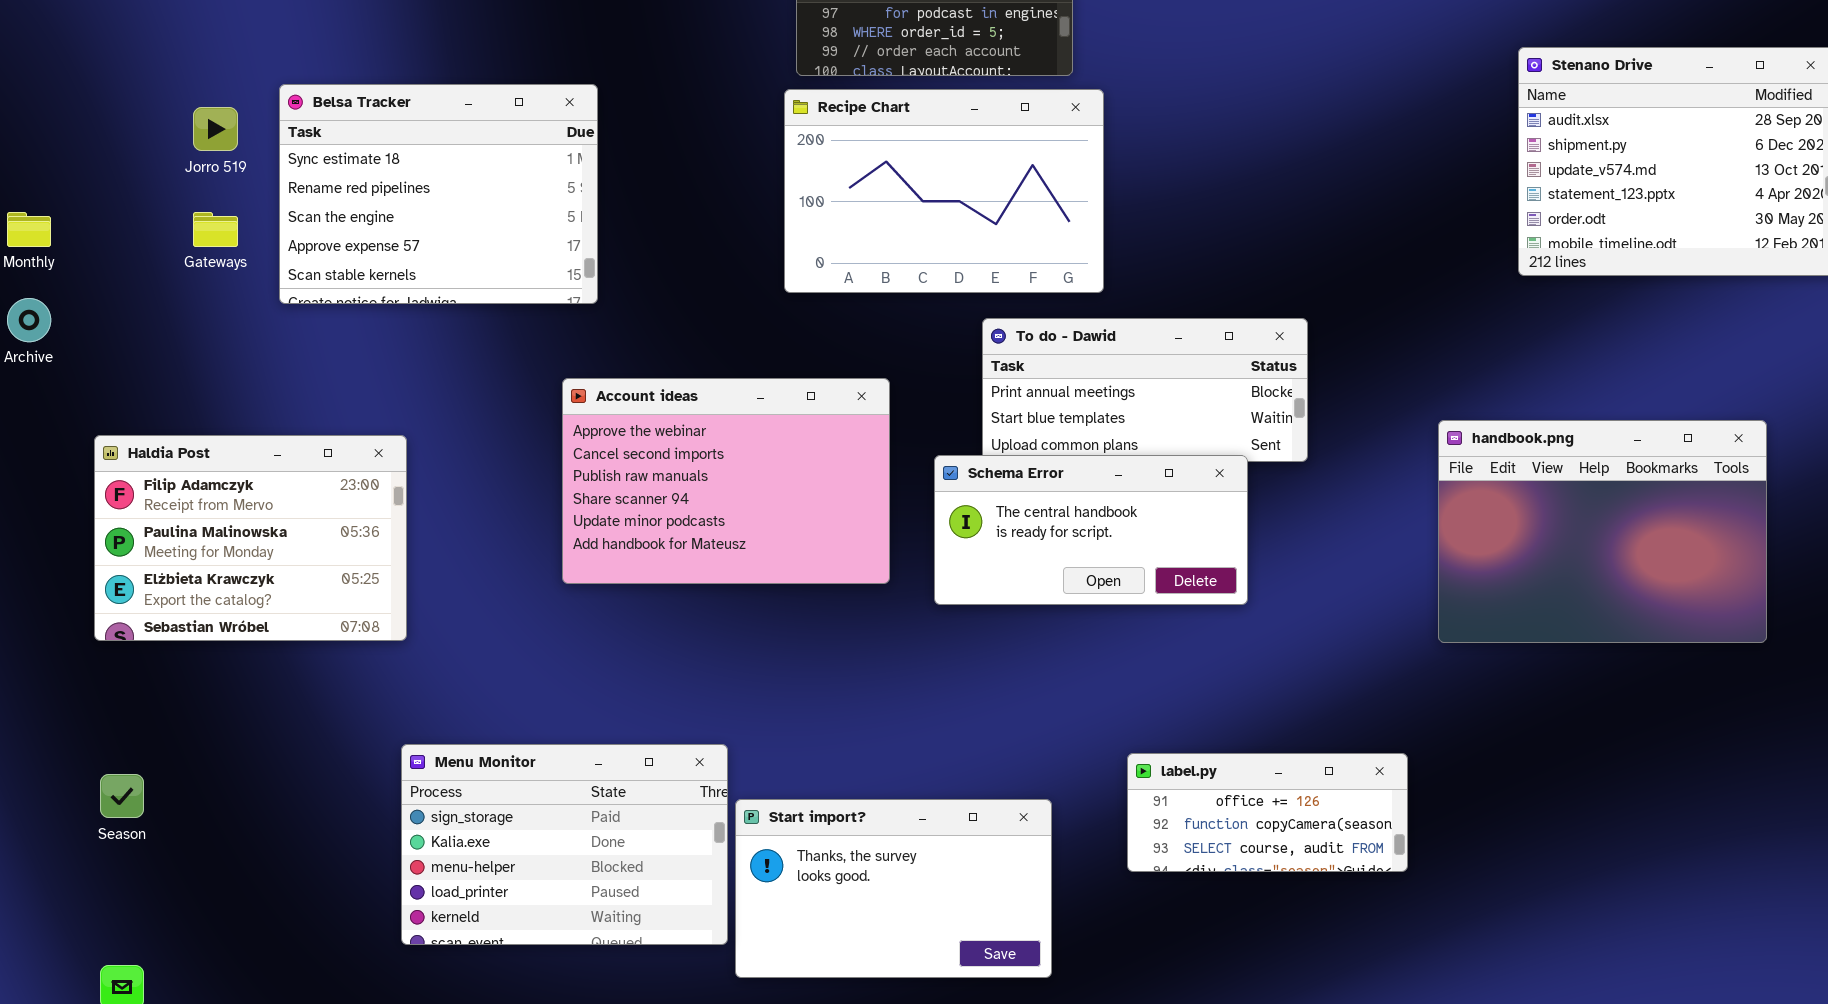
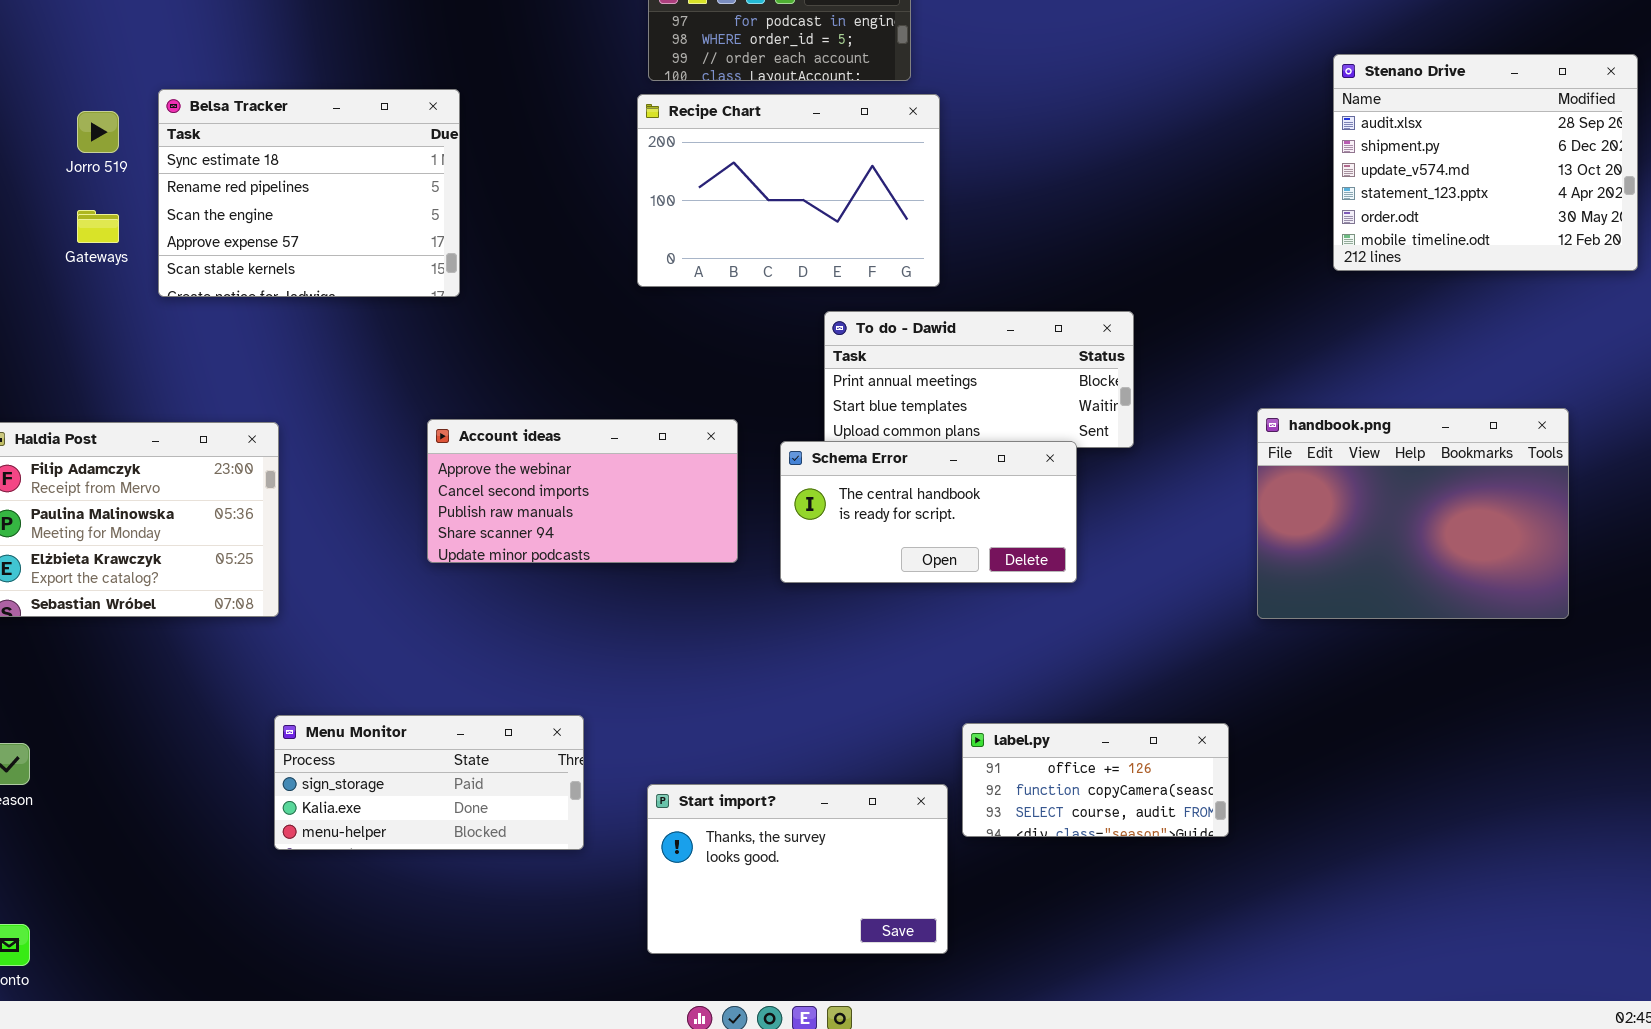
Account ideas: [562,378,890,584] -> [427,419,738,563], resized
Menu Monitor: [401,744,728,945] -> [274,715,584,850], resized
Start import?: [735,799,1052,978] -> [647,784,948,954], moved

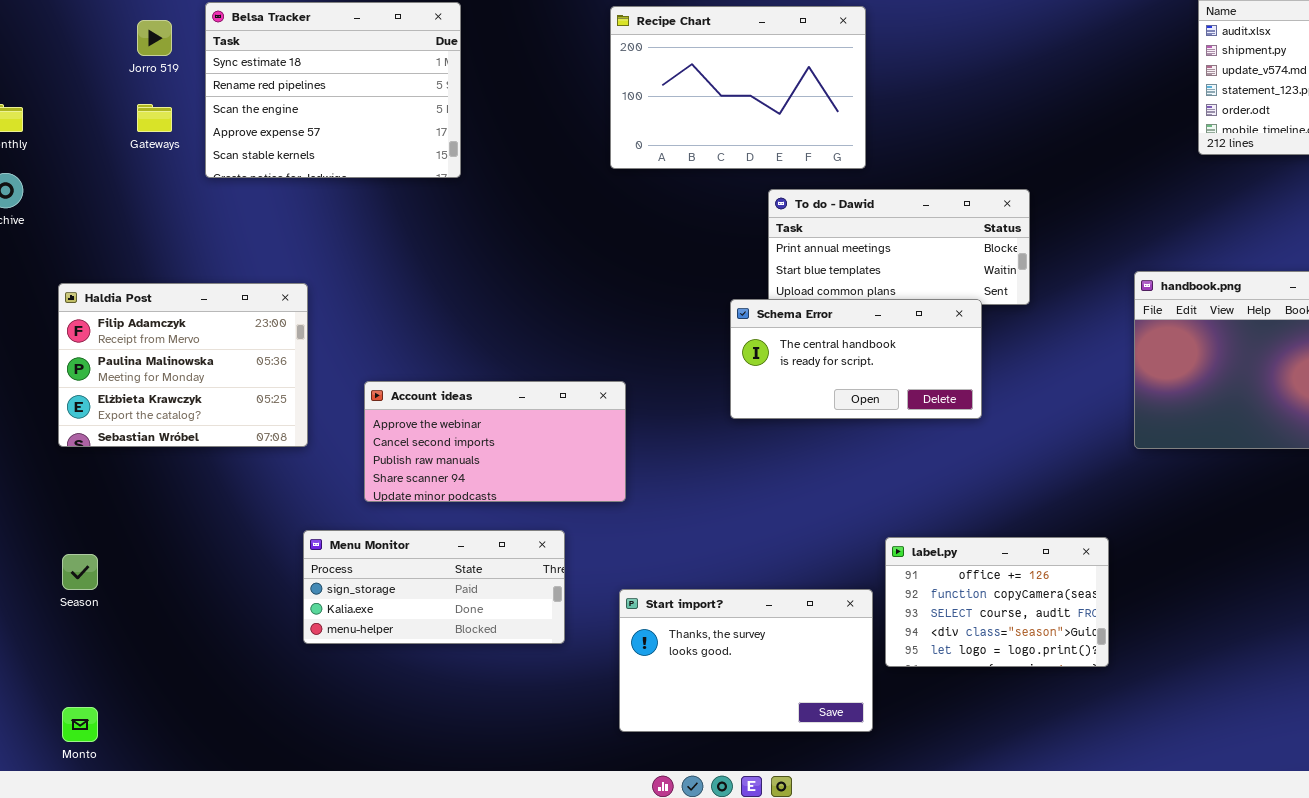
Account ideas: [427,419,738,563] -> [364,381,626,502], moved
label.py: [962,723,1229,837] -> [885,537,1109,667], resized

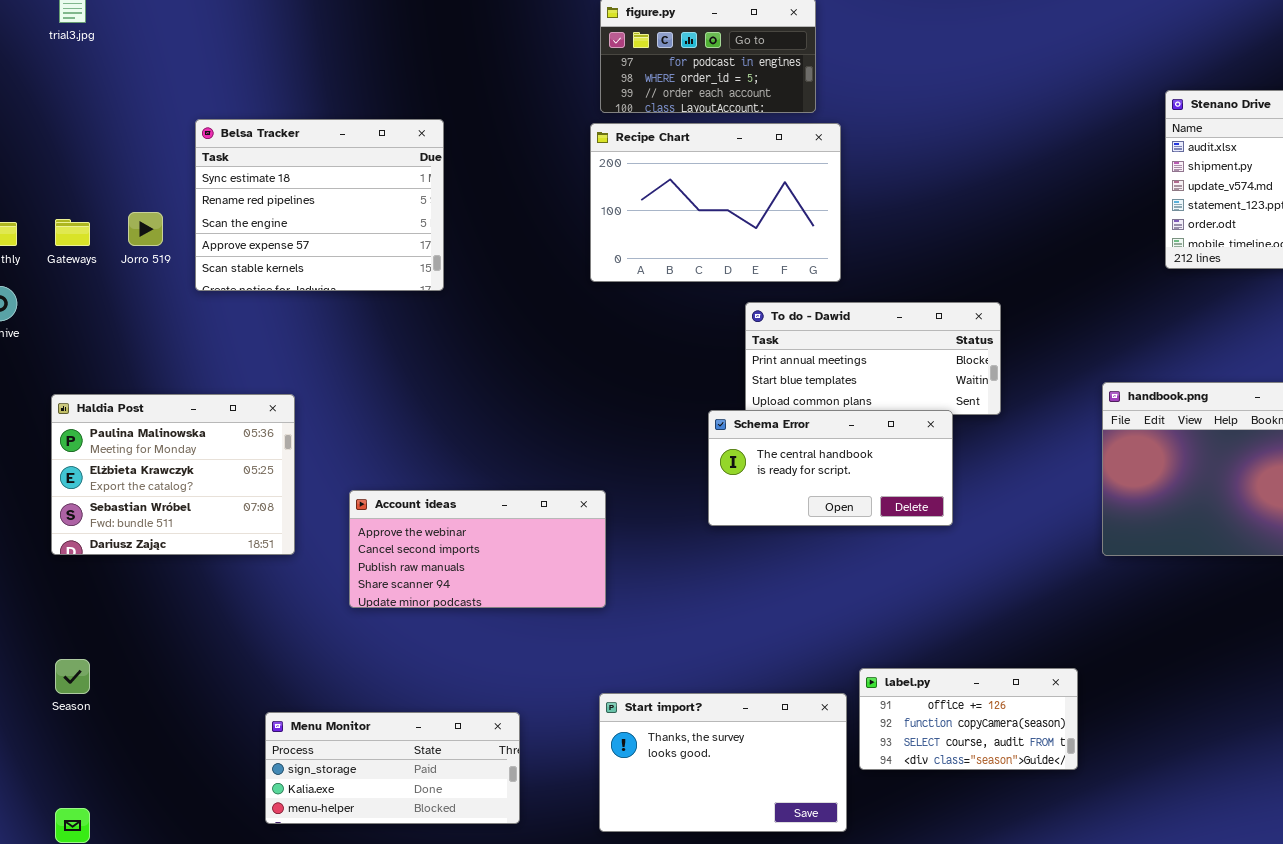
Jorro 519: [137,20,172,56] -> [128,212,163,246], moved
Gateways: [137,104,172,132] -> [55,219,90,246], moved
Haldia Post: [58,283,308,447] -> [51,394,295,555], scrolled down 1 row
Menu Monitor: [303,530,565,644] -> [265,712,520,824], moved
label.py: [885,537,1109,667] -> [859,668,1078,770], resized

